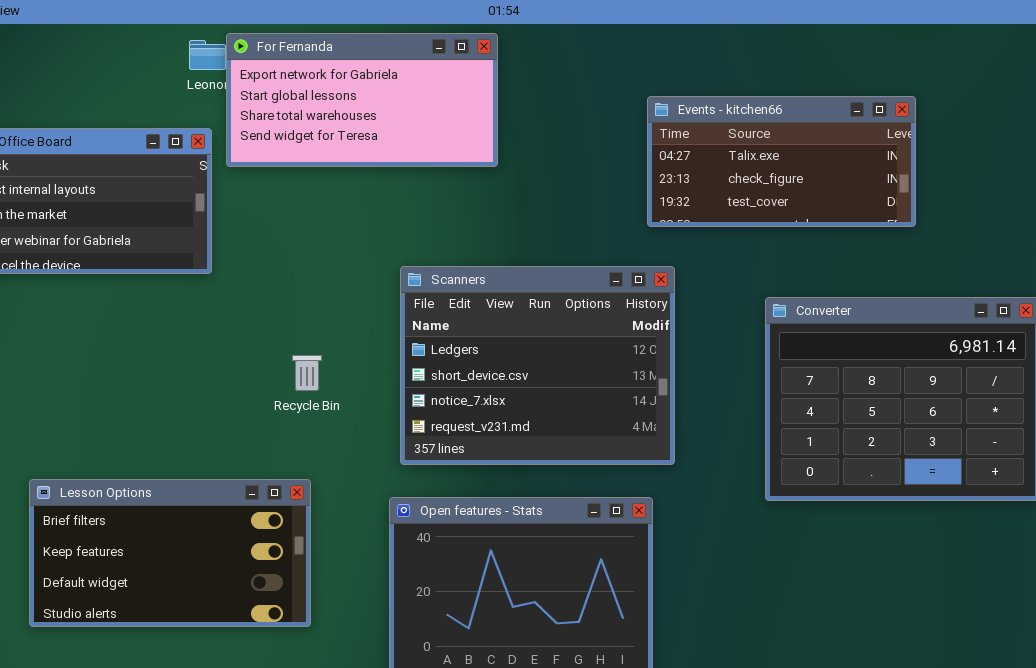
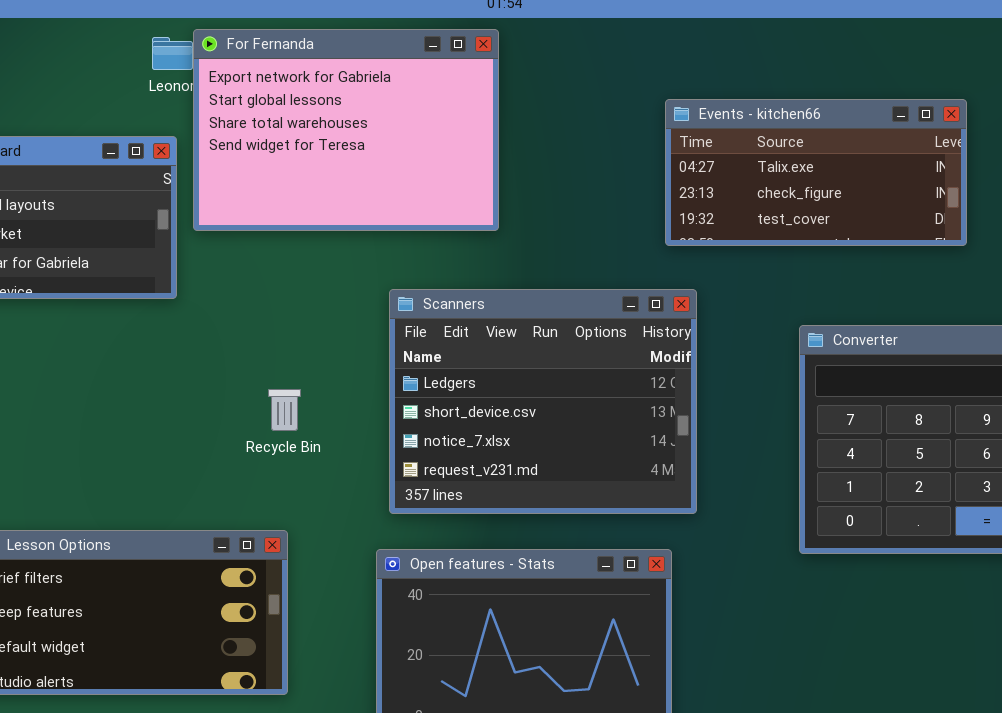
For Fernanda: [226,33,498,167] -> [193,29,499,231], resized

